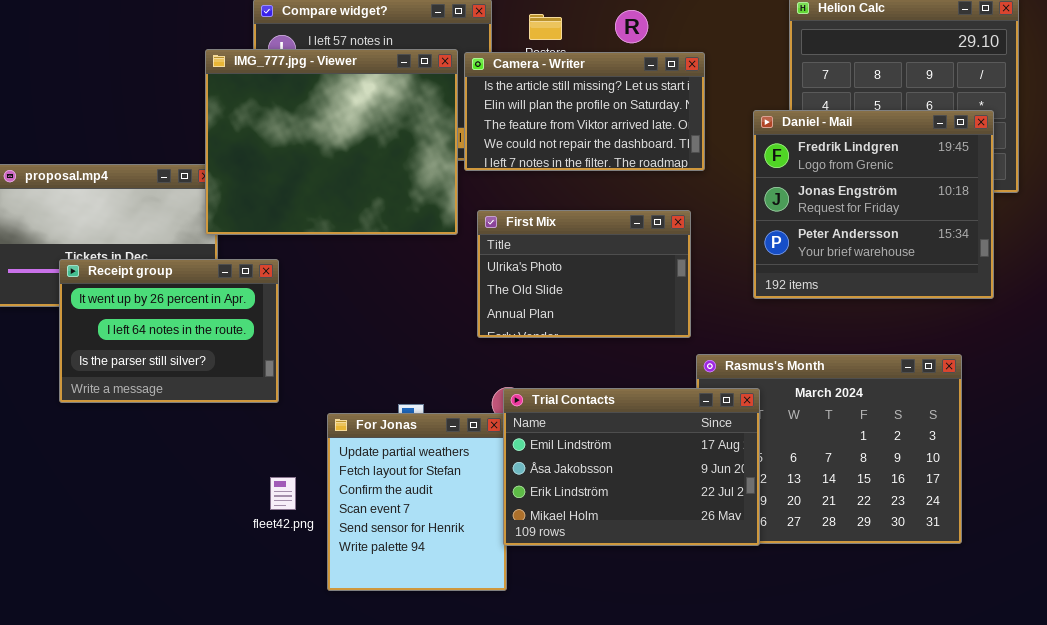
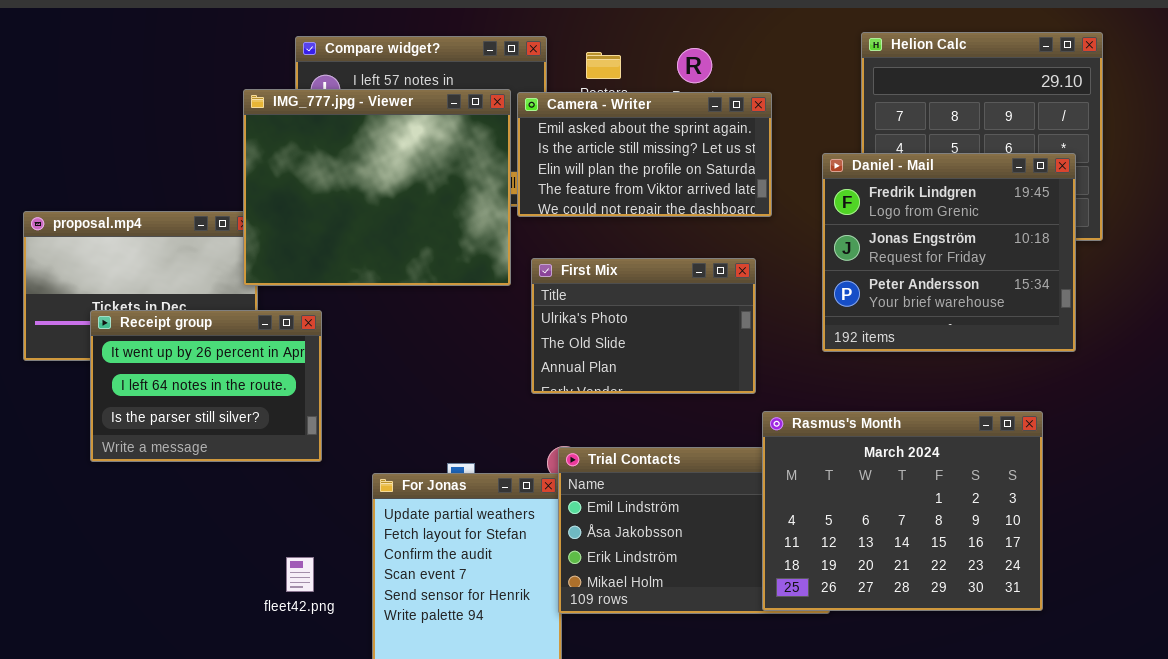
Camera - Writer: [464,52,705,171] -> [517,92,772,217], scrolled up 1 row
Rasmus's Month: [696,354,962,544] -> [762,411,1043,611], raised
fleet42.png: [270,477,296,510] -> [286,557,314,592], moved

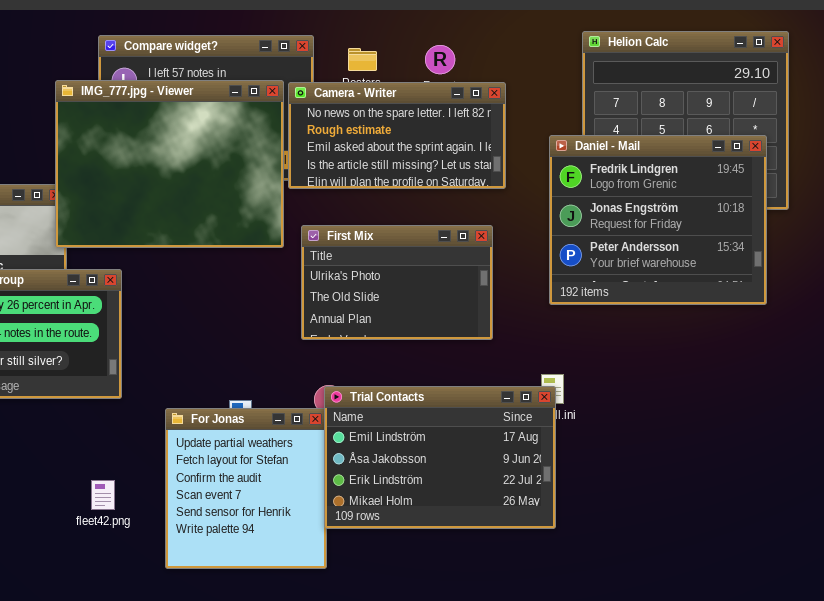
Camera - Writer: [517,92,772,217] -> [288,82,506,189], scrolled up 2 rows
Rasmus's Month: [762,411,1043,611] -> none, closed

